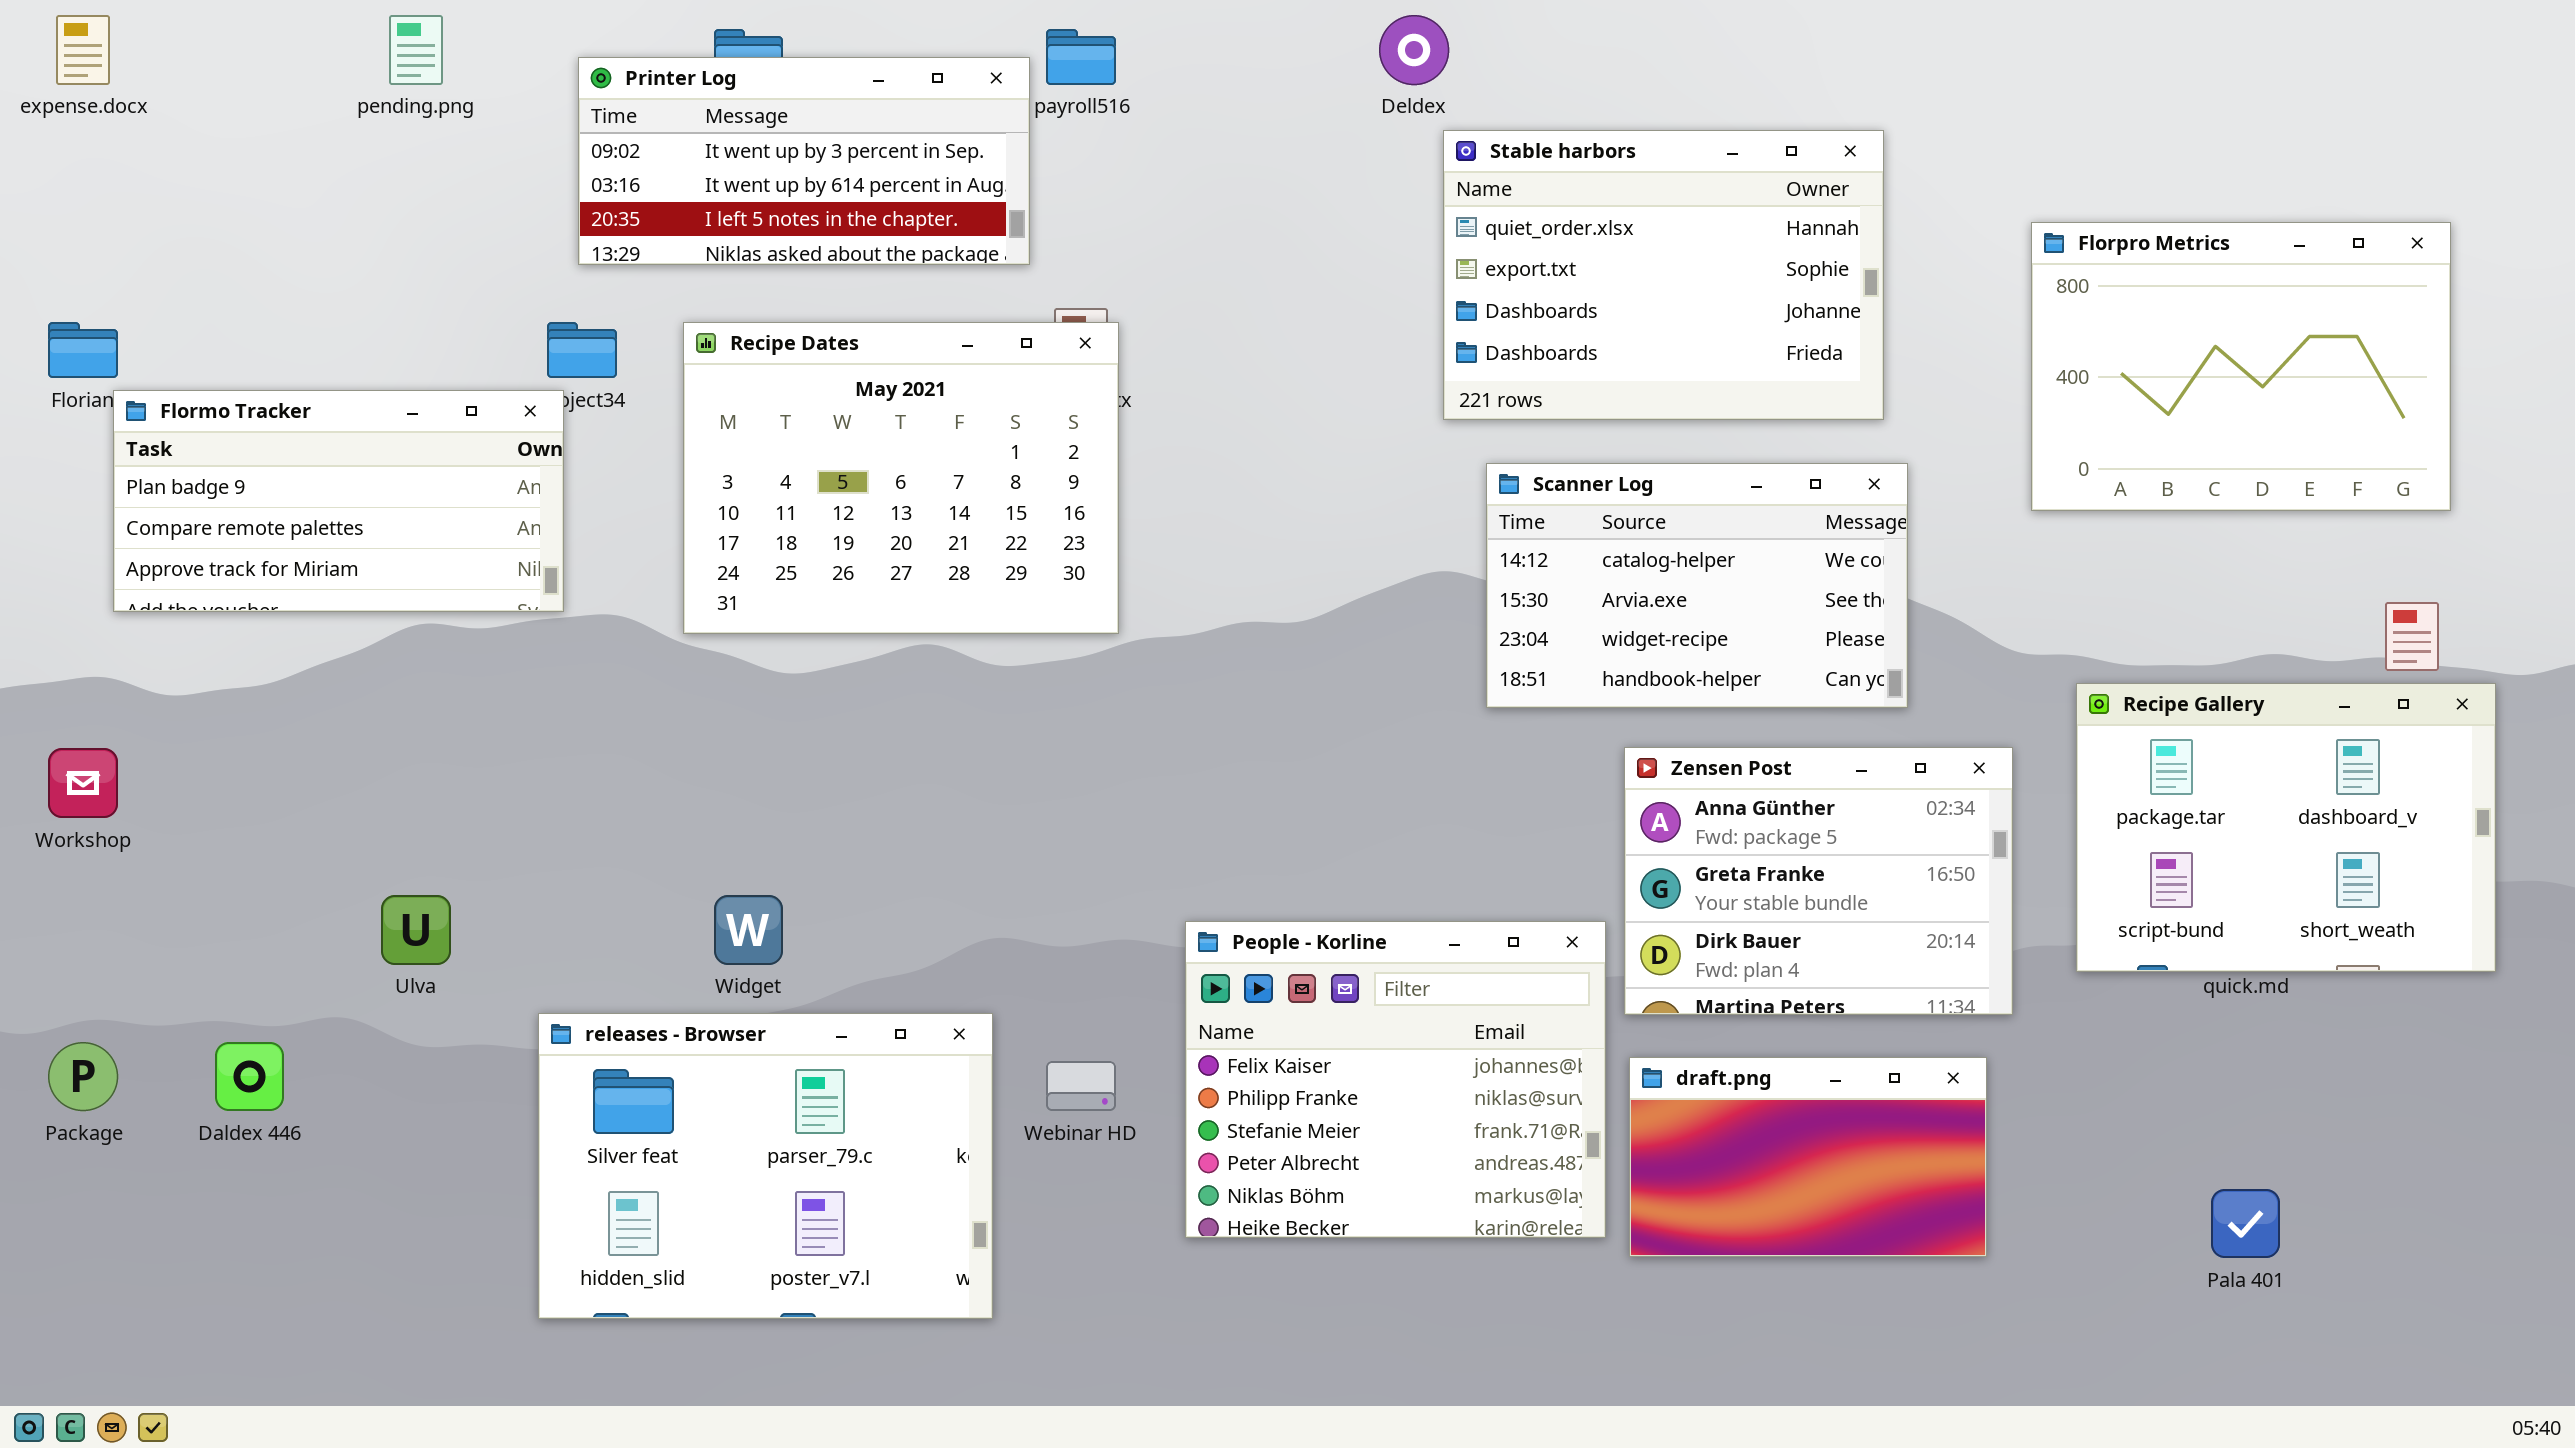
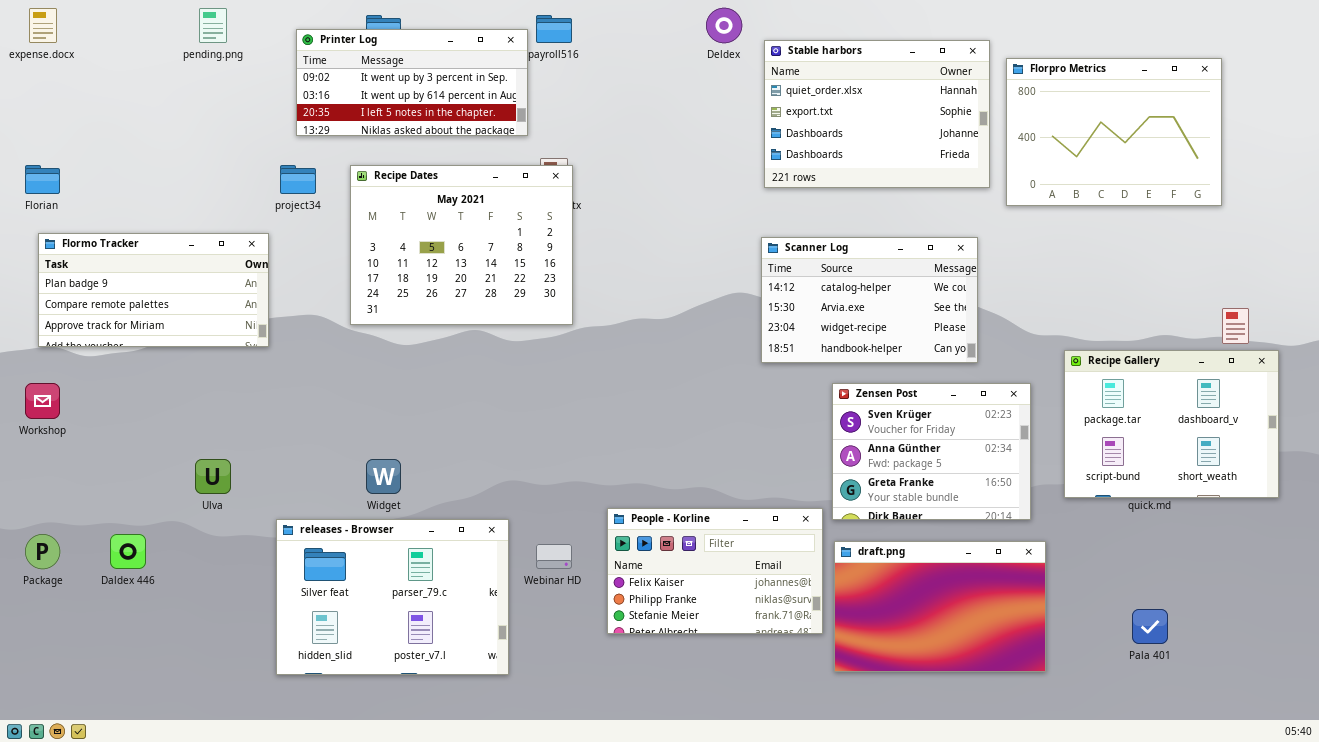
Stable harbors: [1443,130,1884,420] -> [764,40,990,188], moved
Florpro Metrics: [2031,222,2451,511] -> [1006,58,1222,206], moved
Flormo Tracker: [113,390,564,612] -> [38,233,269,347], moved
Zensen Post: [1624,747,2013,1015] -> [832,383,1031,520], scrolled up 1 row
People - Korline: [1185,921,1606,1238] -> [607,508,823,634], resized
draft.png: [1629,1057,1987,1257] -> [834,541,1046,672], resized

